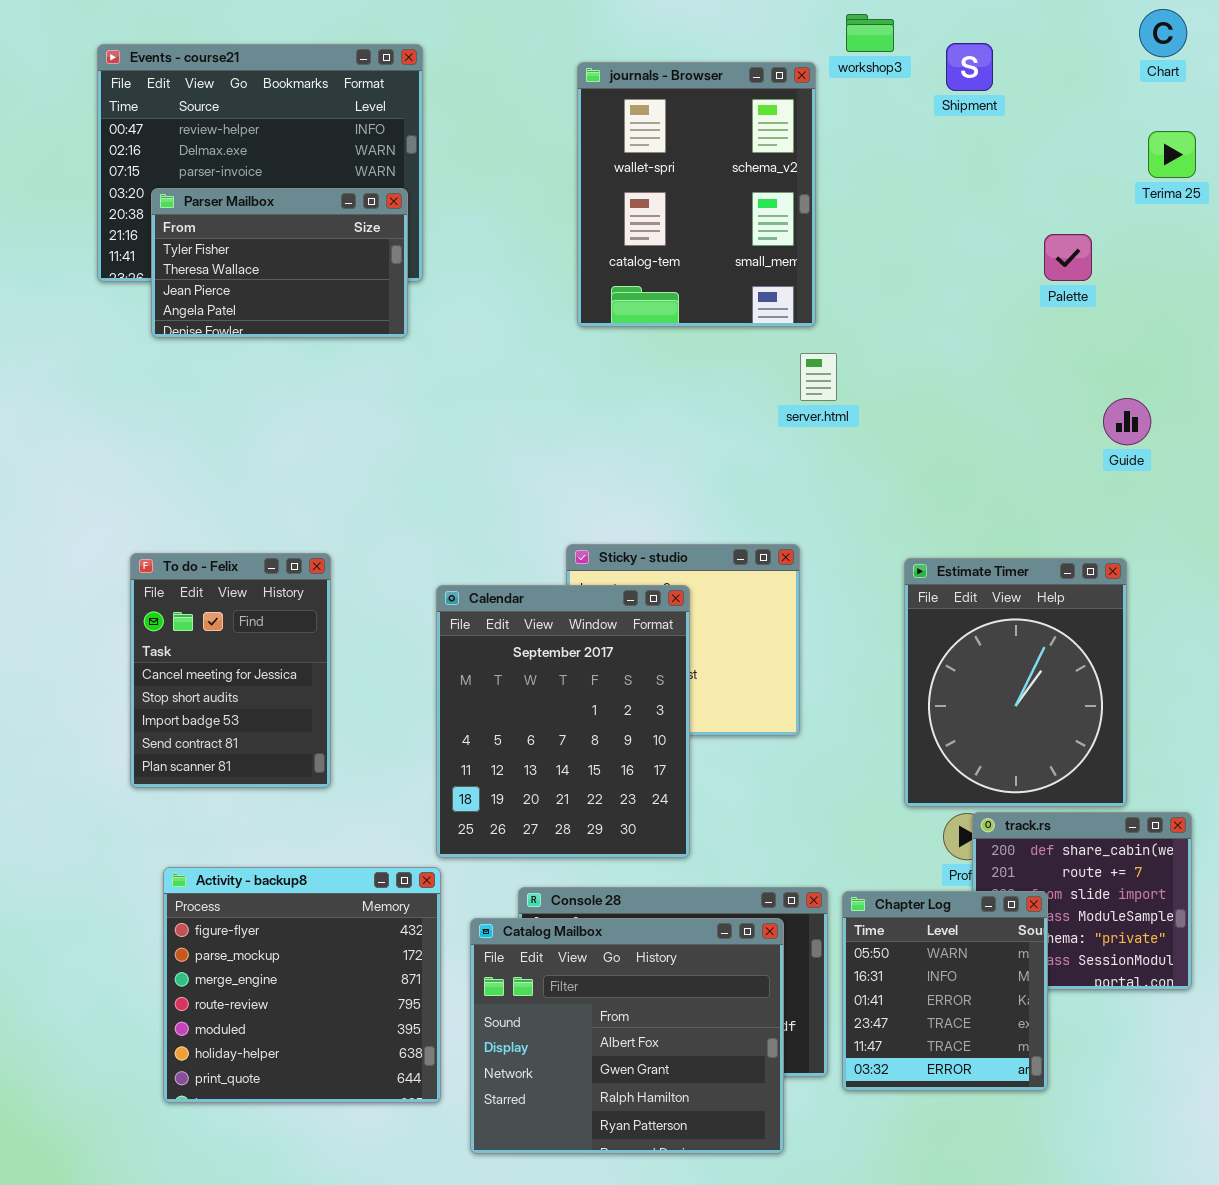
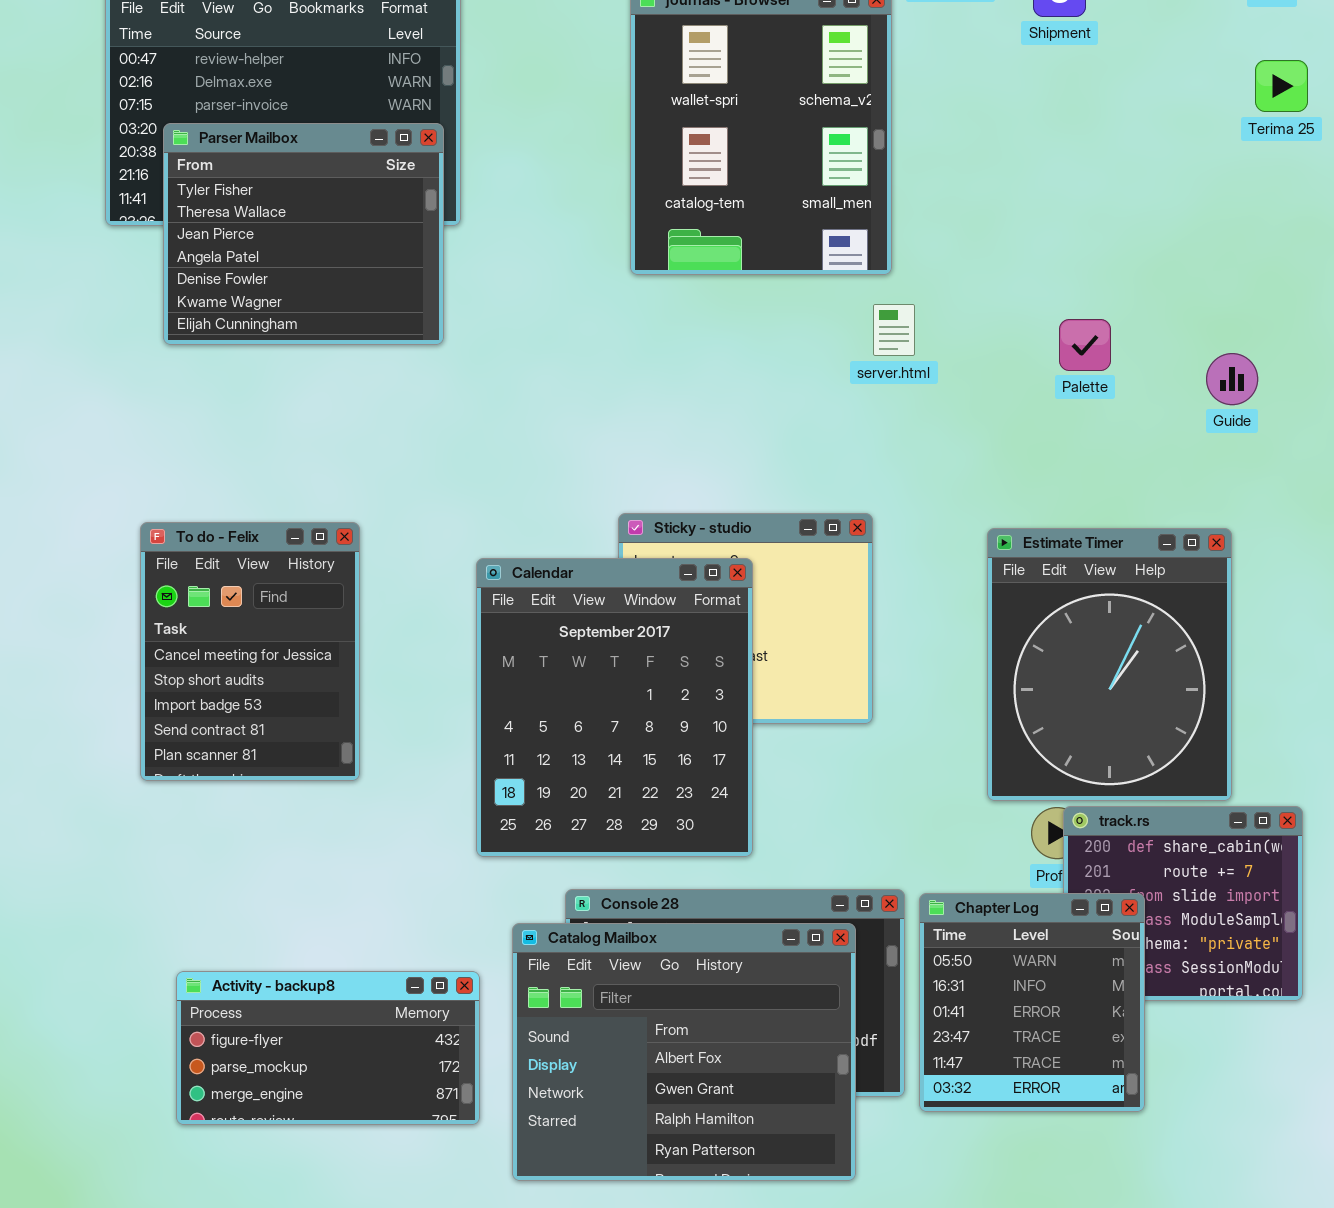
Parser Mailbox: [151,188,408,338] -> [163,123,444,345], resized
Palette: [1044,234,1092,281] -> [1059,319,1111,371], moved
Activity - backup8: [163,867,441,1103] -> [176,971,480,1125], resized

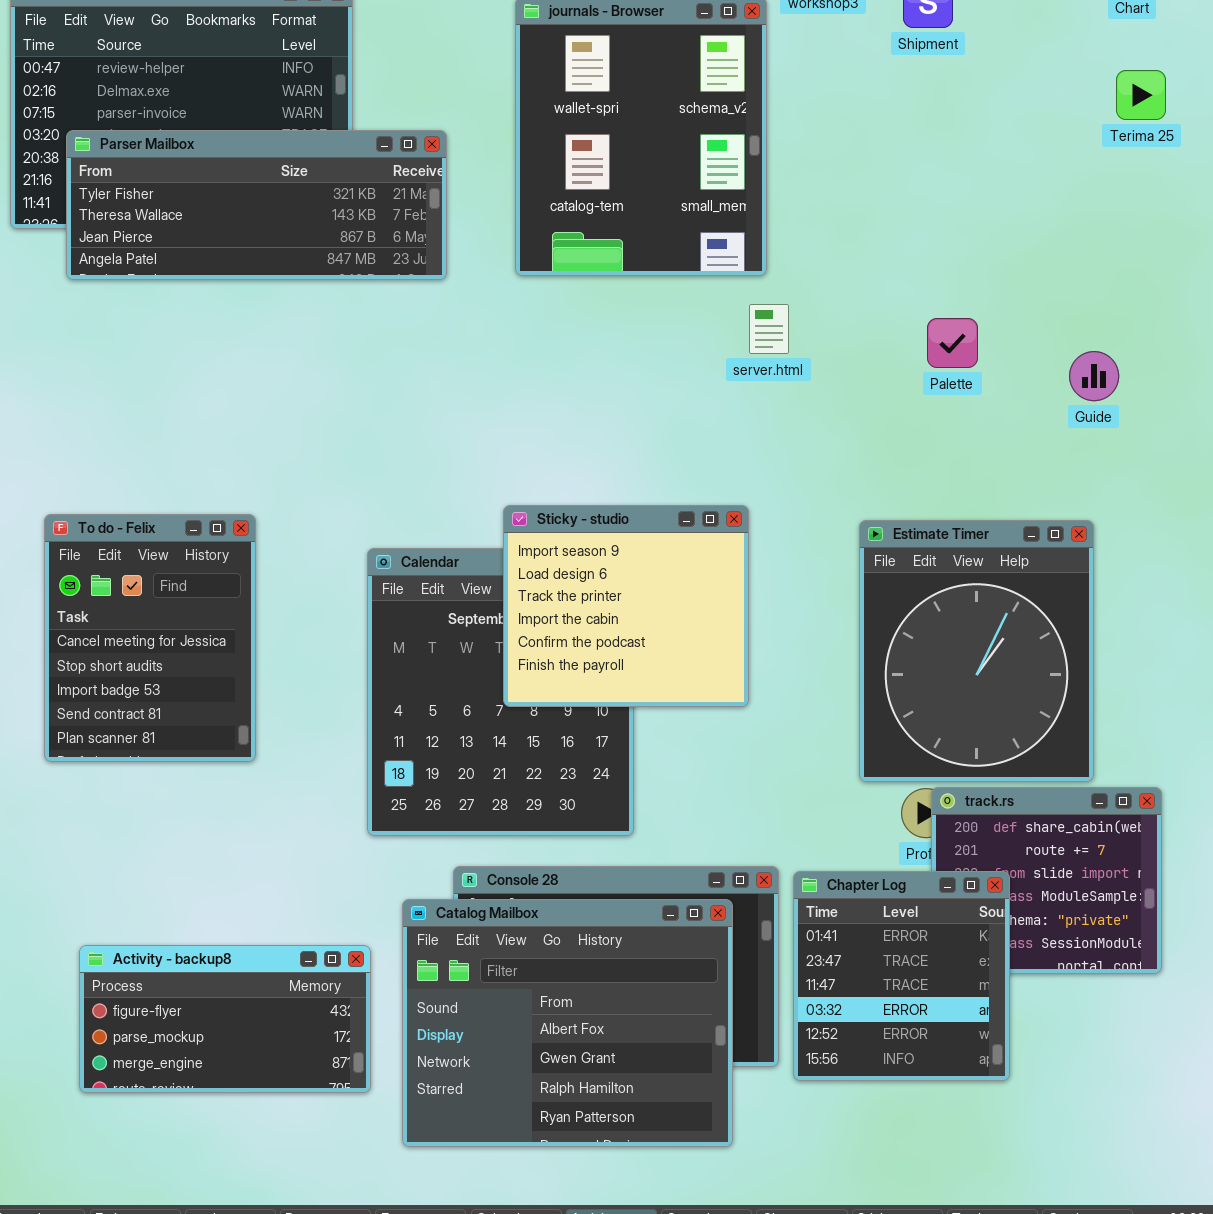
Parser Mailbox: [163,123,444,345] -> [66,130,447,280], resized
Sticky - studio: [618,513,873,724] -> [503,505,749,707], raised
Chapter Log: [919,893,1145,1112] -> [793,871,1010,1081], scrolled down 2 rows

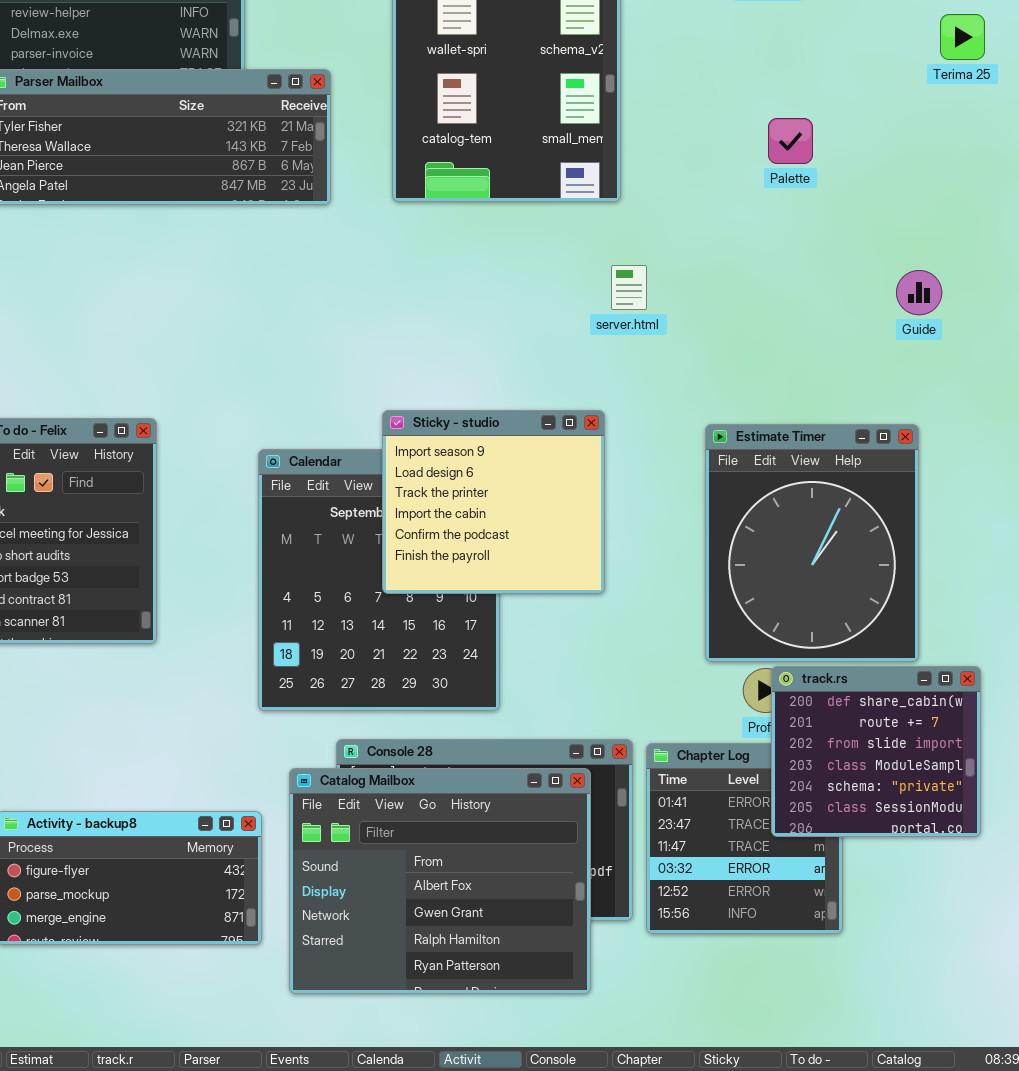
server.html: [749,304,789,354] -> [611,265,647,310], moved
Palette: [927,318,978,368] -> [768,118,813,164], moved
track.rs: [931,787,1162,974] -> [771,666,981,837], raised

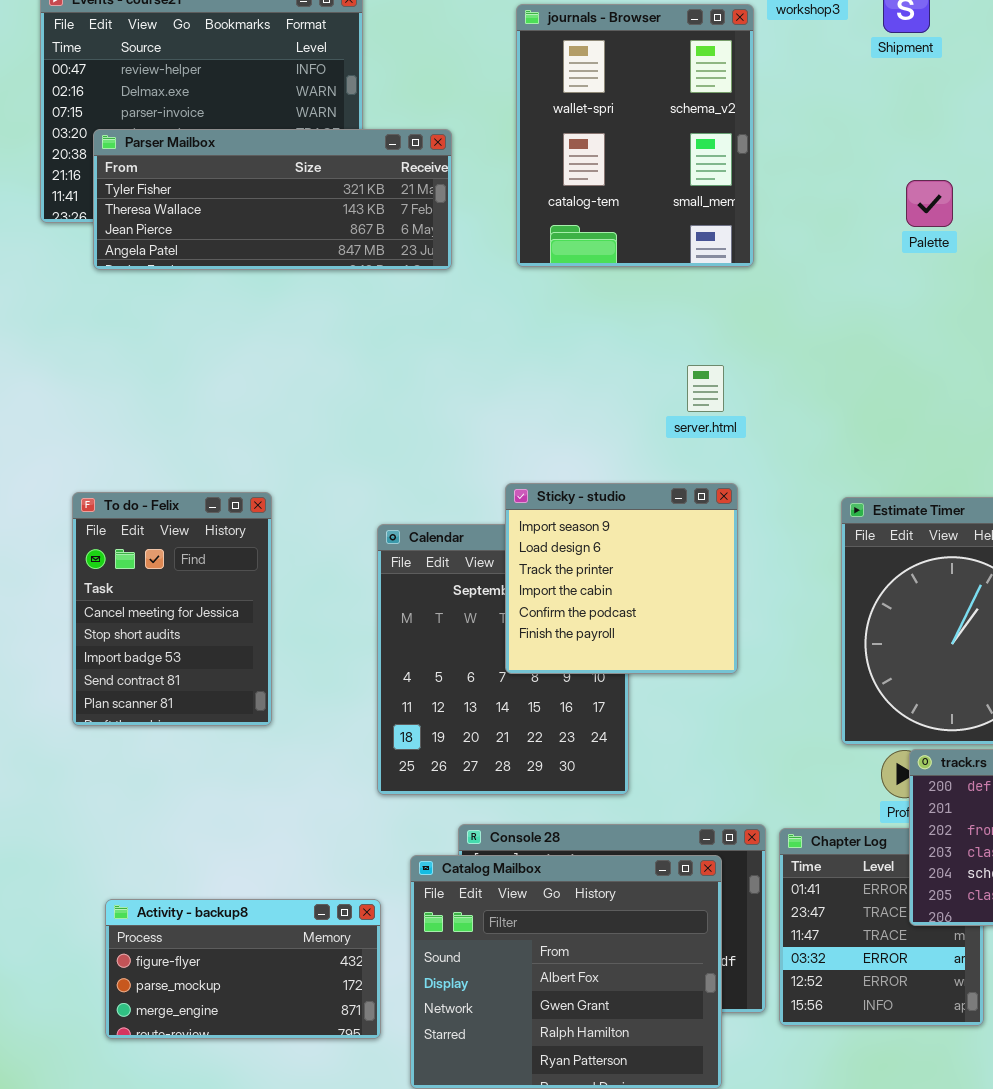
server.html: [611,265,647,310] -> [687,365,724,412], moved

